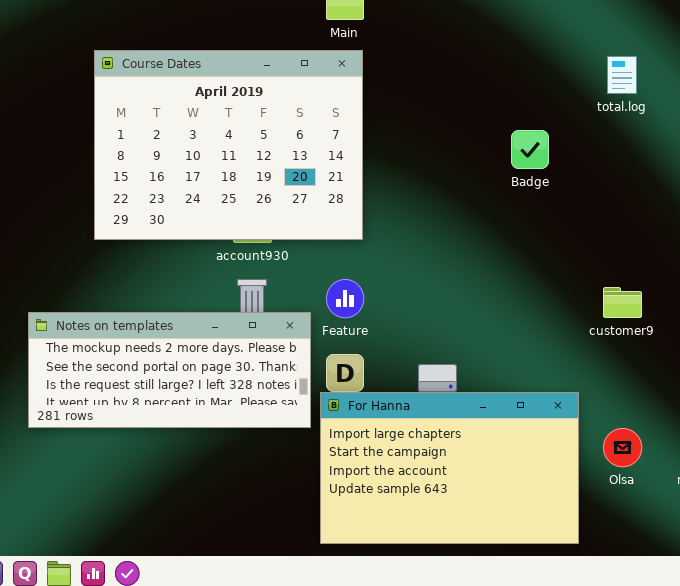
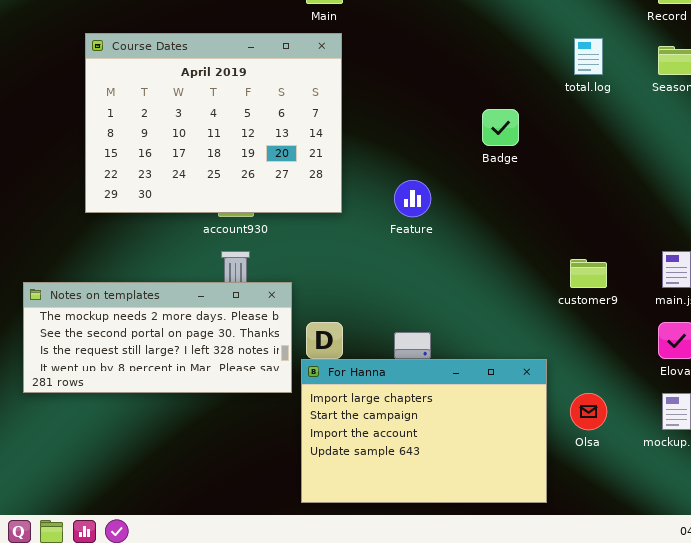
Feature: [326,279,364,318] -> [394,180,431,217], moved

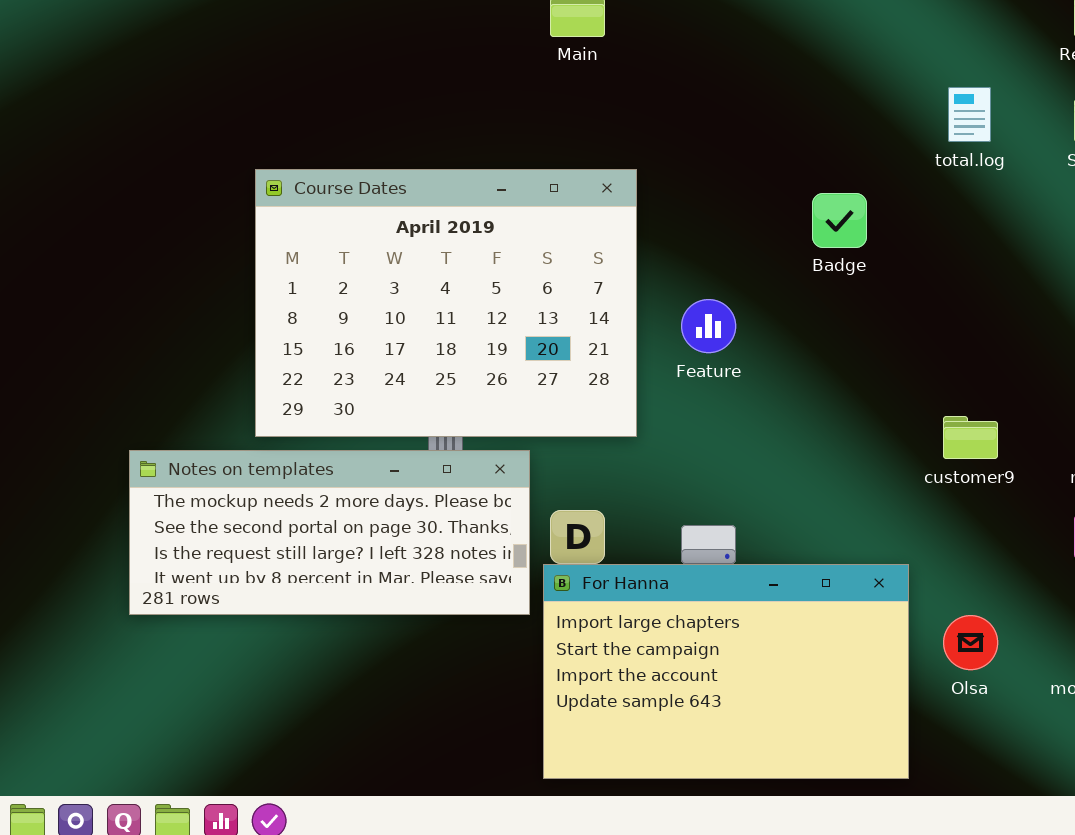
Course Dates: [85,33,342,213] -> [255,169,637,437], moved

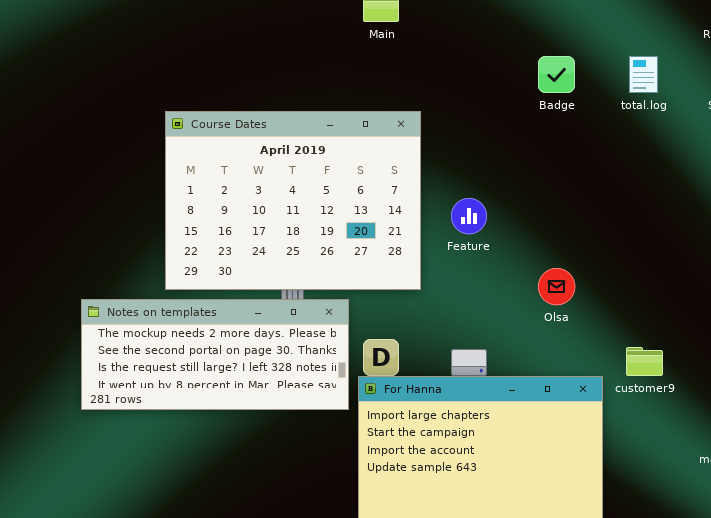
Badge: [812,193,867,248] -> [538,56,575,93], moved
customer9: [943,416,998,459] -> [626,347,663,376], moved
Olsa: [943,615,998,670] -> [538,268,575,305], moved

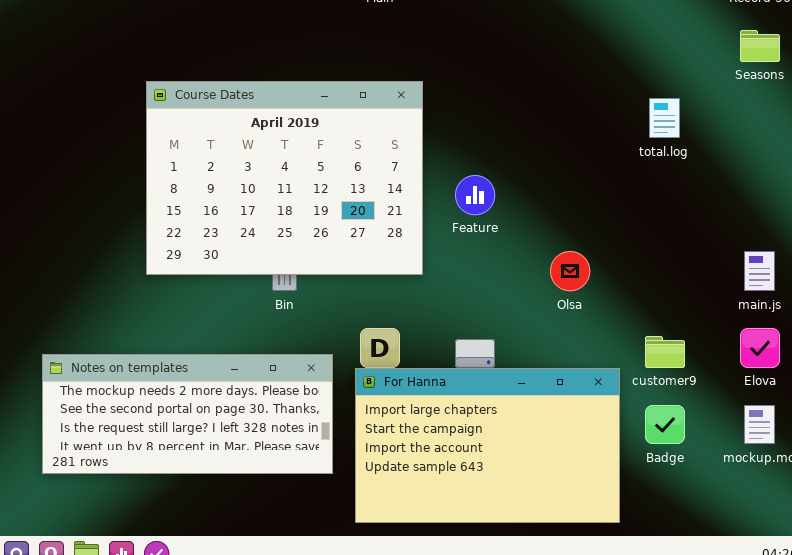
Badge: [538,56,575,93] -> [645,405,685,444], moved
total.log: [629,56,658,93] -> [649,98,680,138], moved
Notes on templates: [81,299,349,410] -> [42,354,333,474], moved

